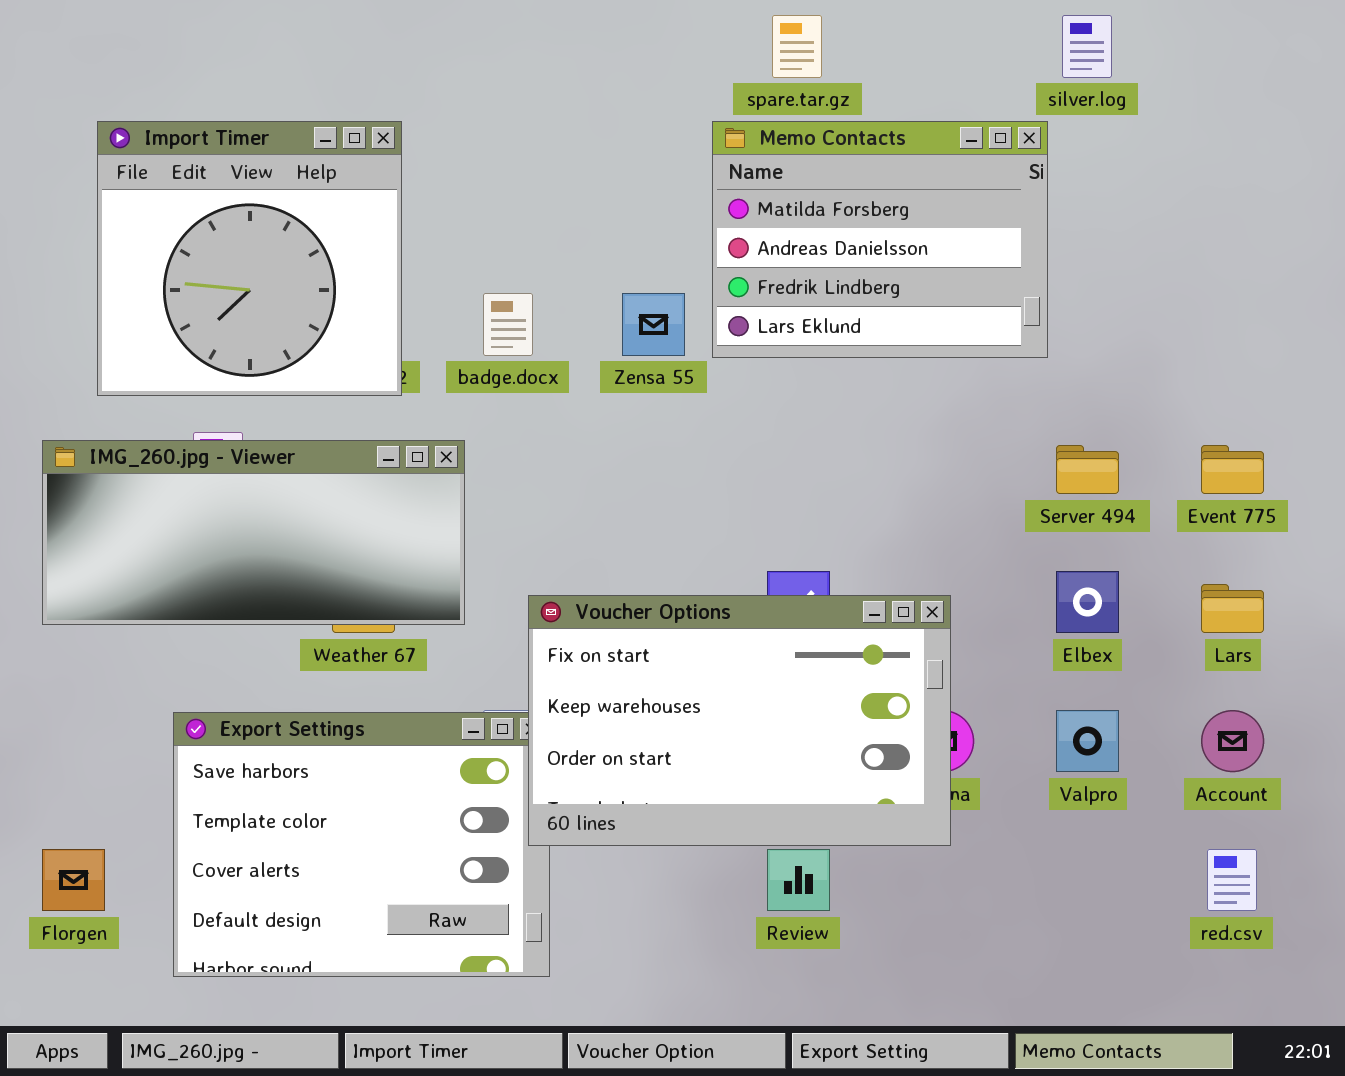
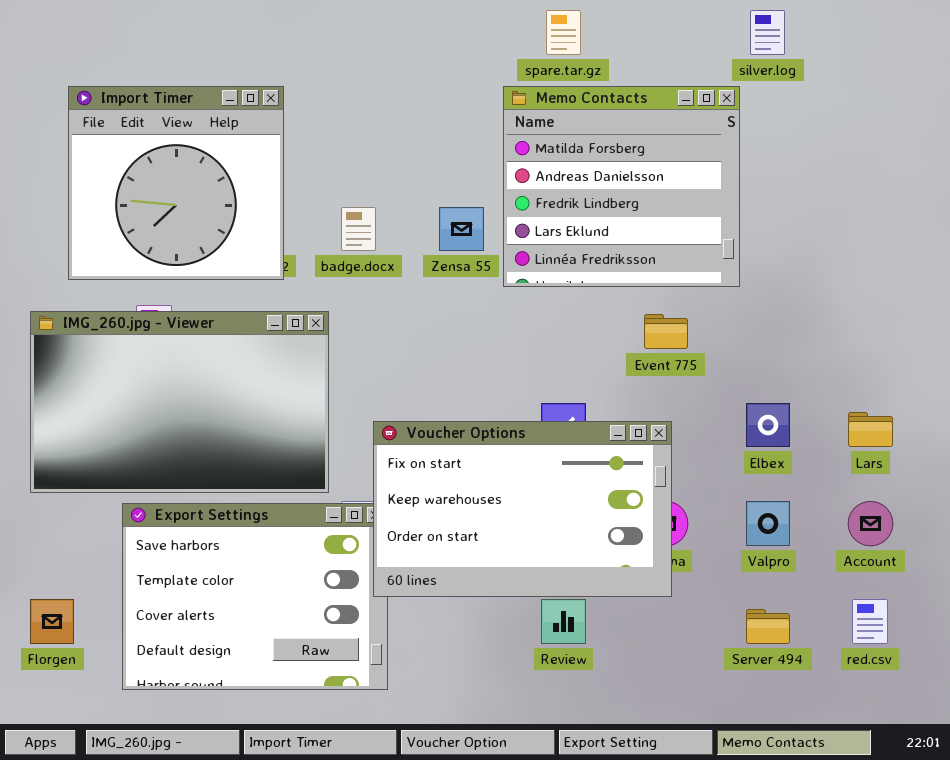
Memo Contacts: [712,121,1048,358] -> [503,86,740,287], resized
IMG_260.jpg - Viewer: [42,440,465,625] -> [30,311,329,493], resized
Server 494: [1056,445,1119,494] -> [746,609,790,644], moved
Event 775: [1201,445,1264,494] -> [644,314,688,349], moved

